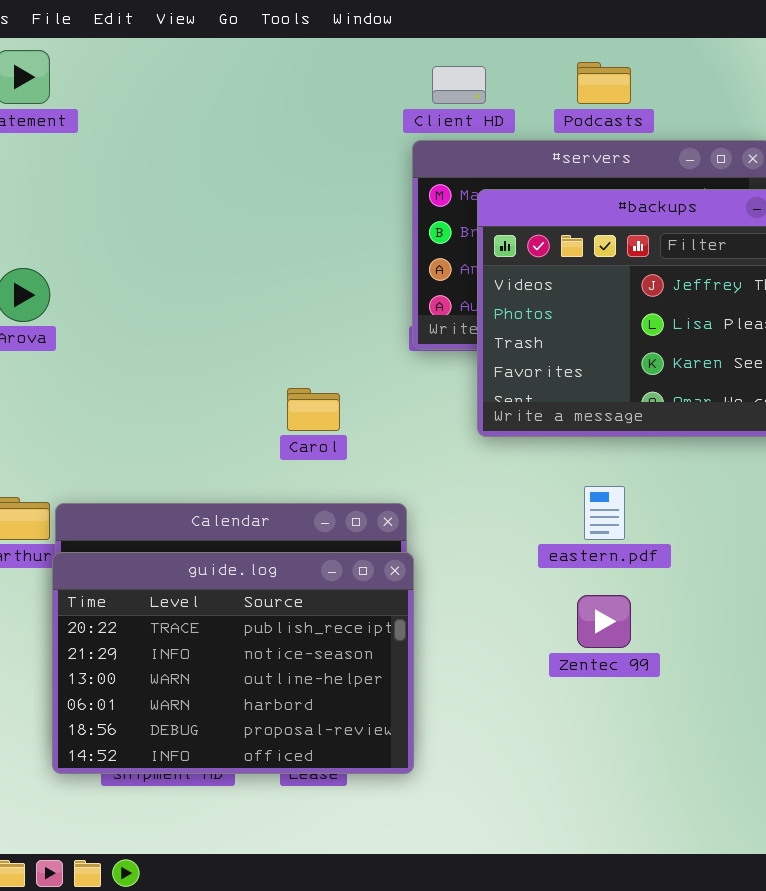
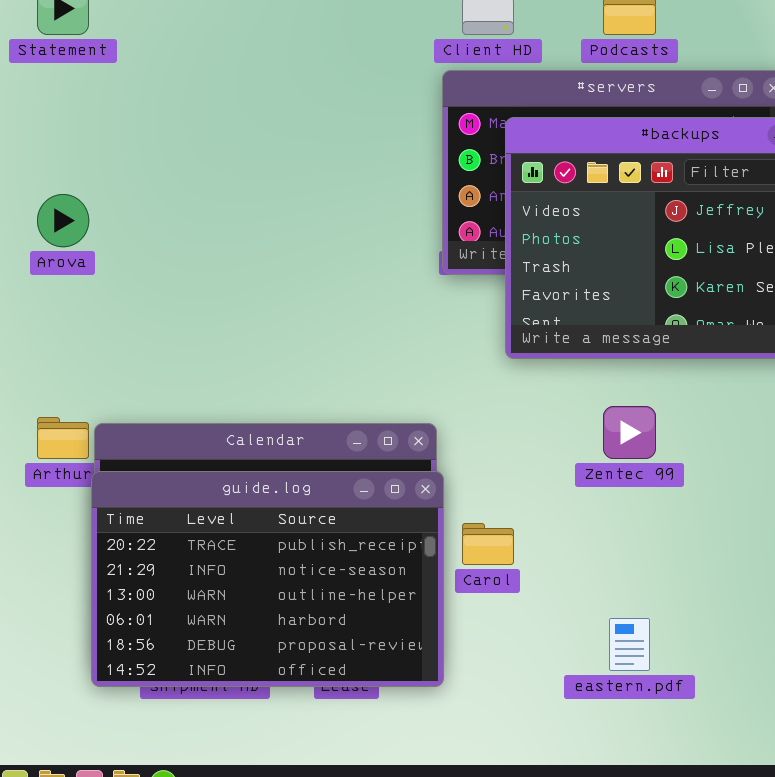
Carol: [287,388,340,431] -> [462,523,514,565], moved
eastern.pdf: [584,486,625,540] -> [609,618,650,671], moved
Zentec 99: [577,595,631,648] -> [603,406,656,459], moved

